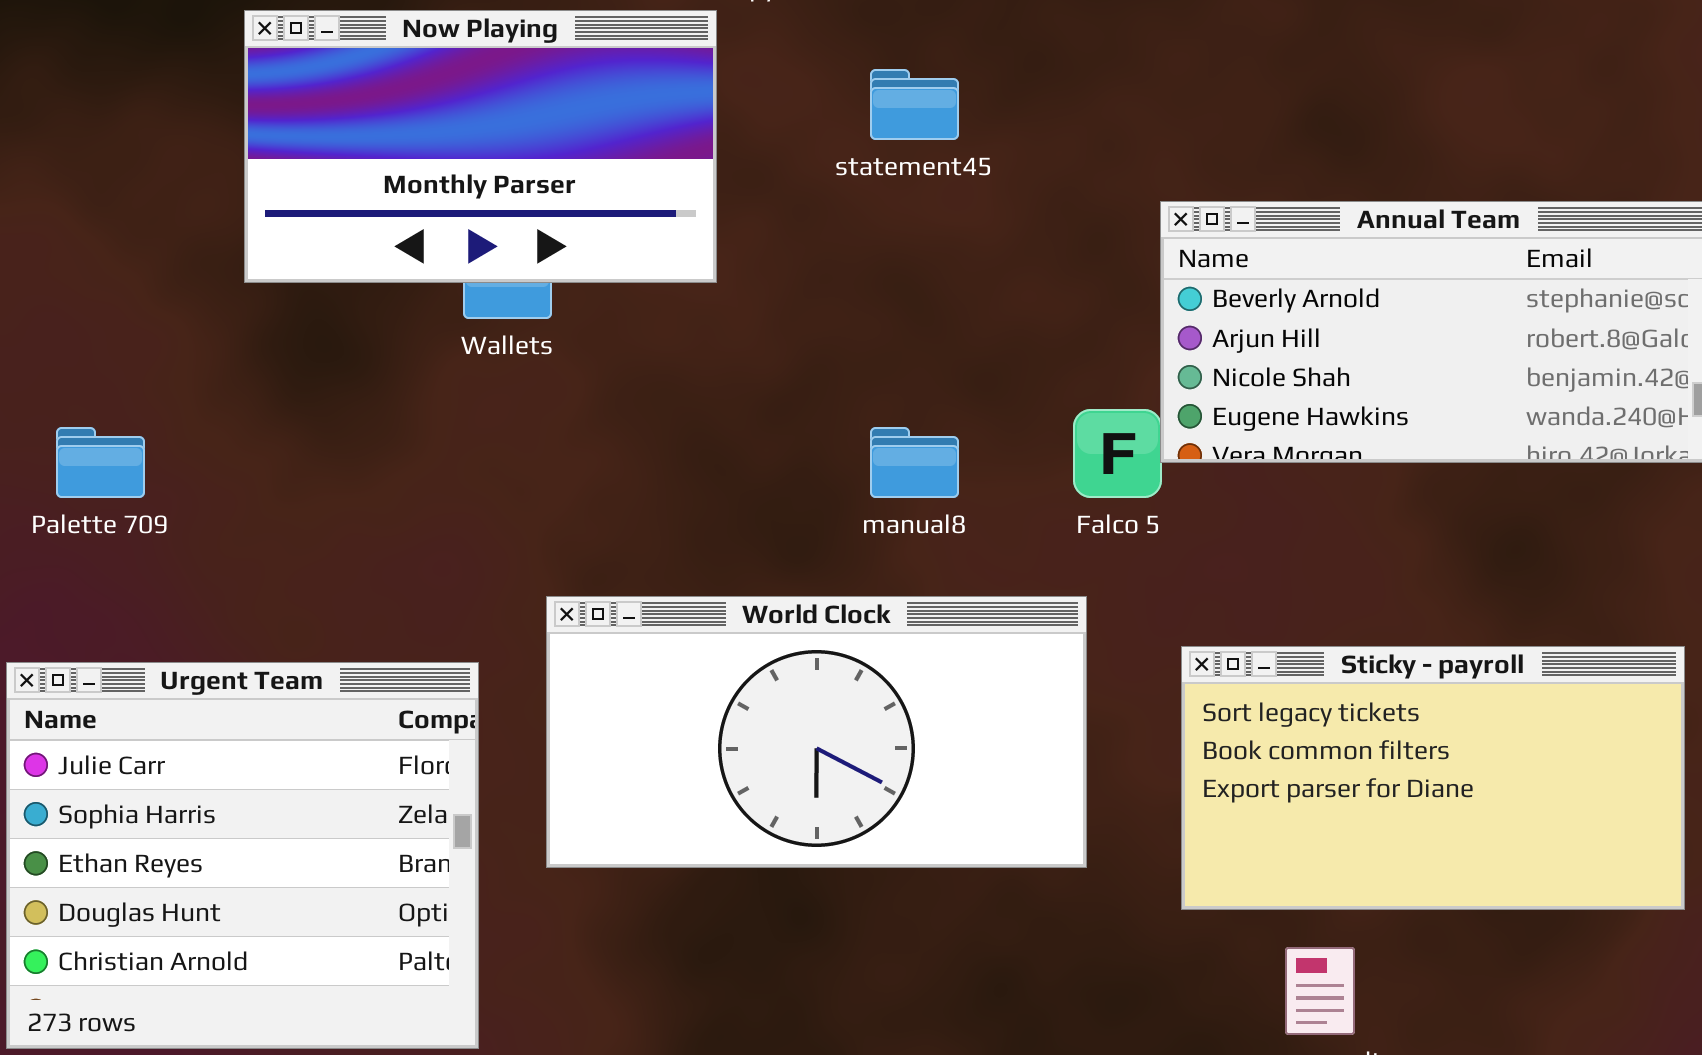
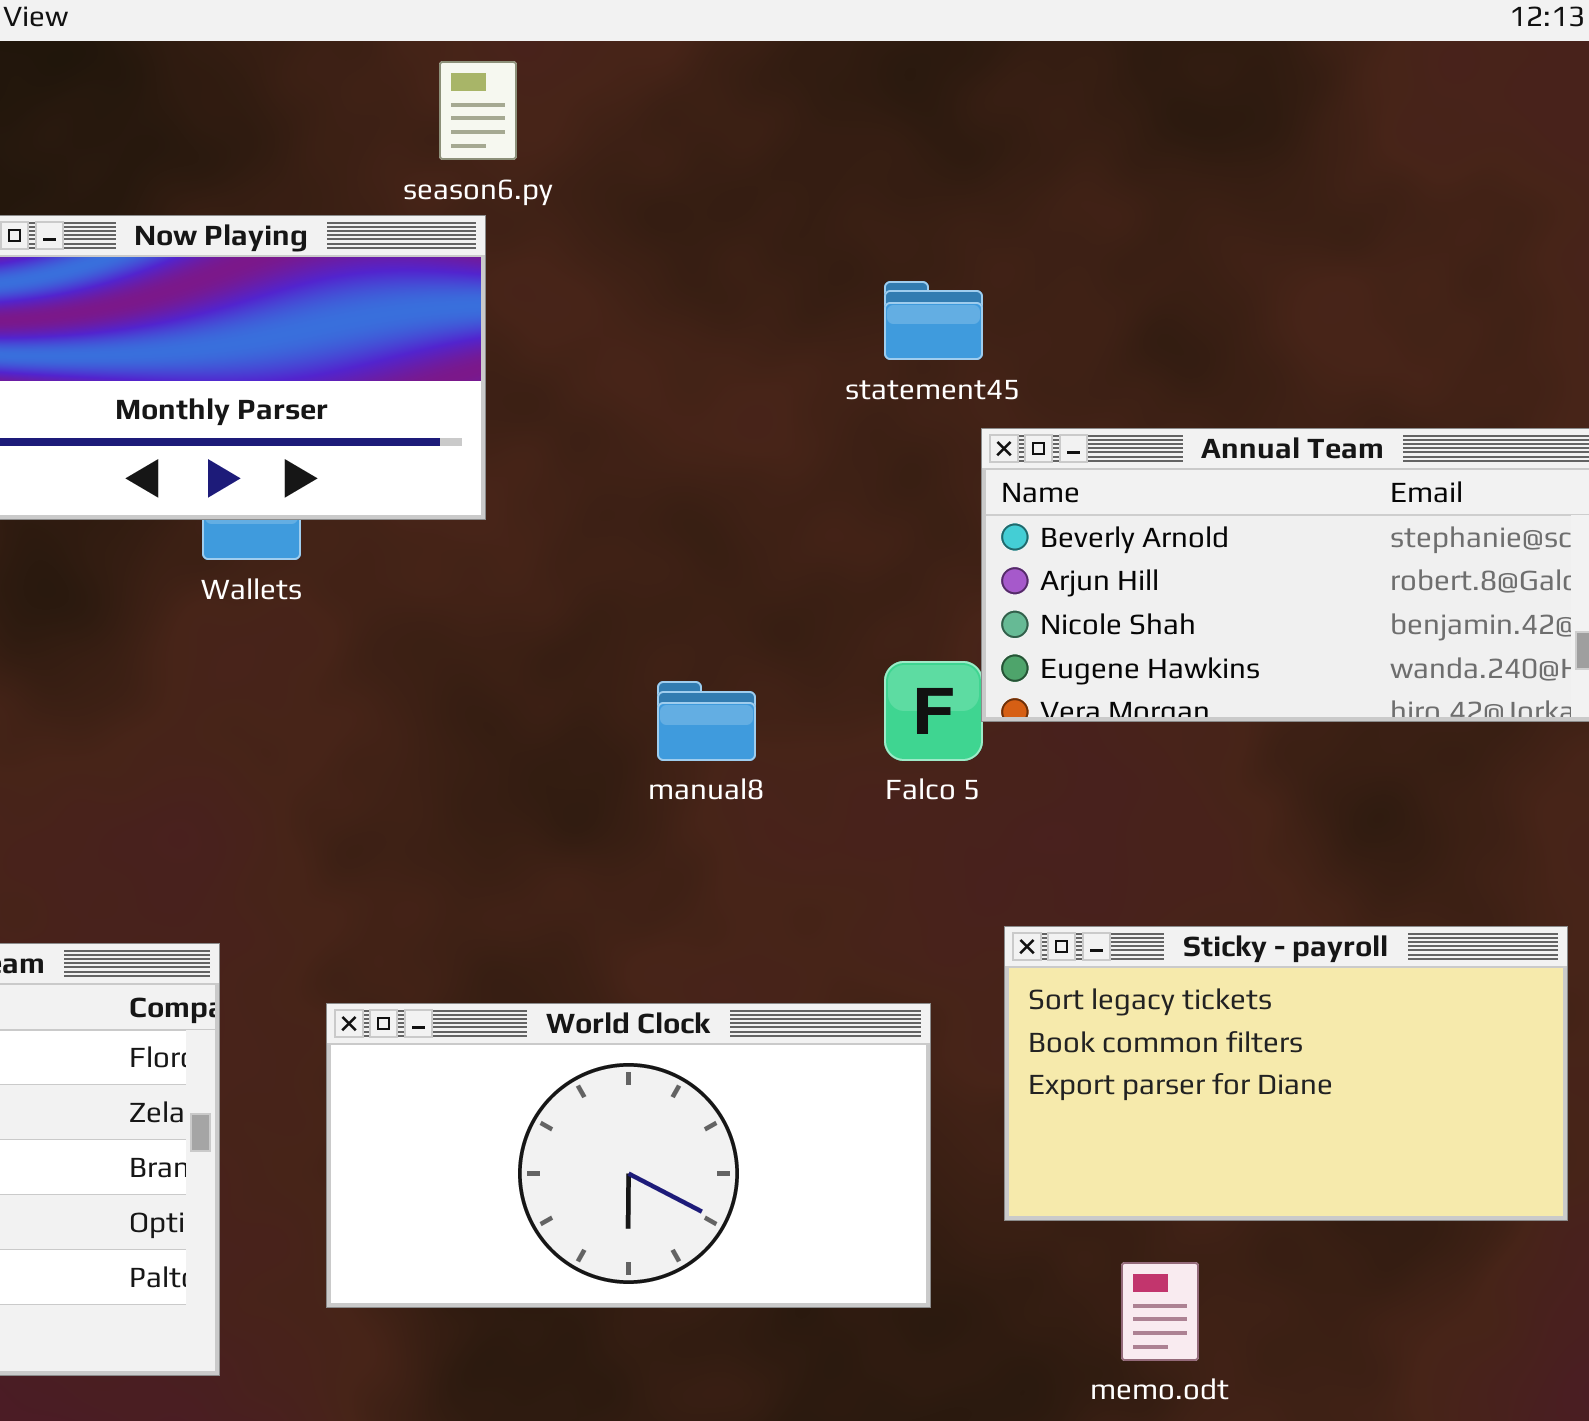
statement45: [870,69,959,140] -> [884,281,983,360], moved
World Clock: [546,596,1087,868] -> [326,1003,931,1308], moved

